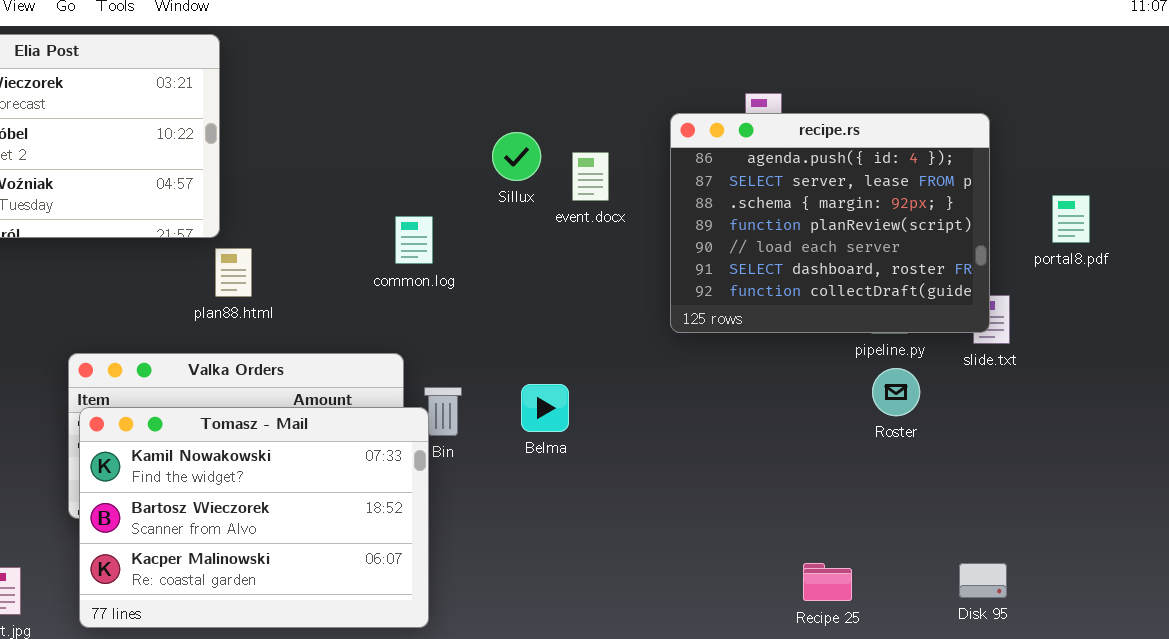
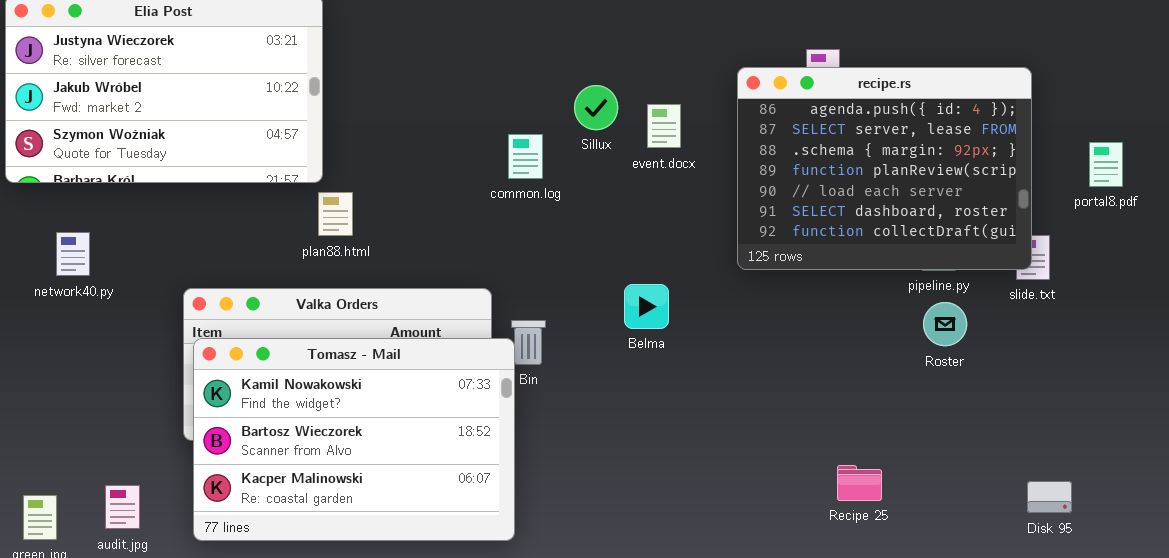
common.log: [395,216,433,264] -> [508,134,543,179], moved
Belma: [521,384,569,432] -> [624,284,669,329], moved
Recipe 25: [803,563,852,601] -> [837,465,882,501], moved
Disk 95: [959,563,1007,598] -> [1027,481,1072,513], moved

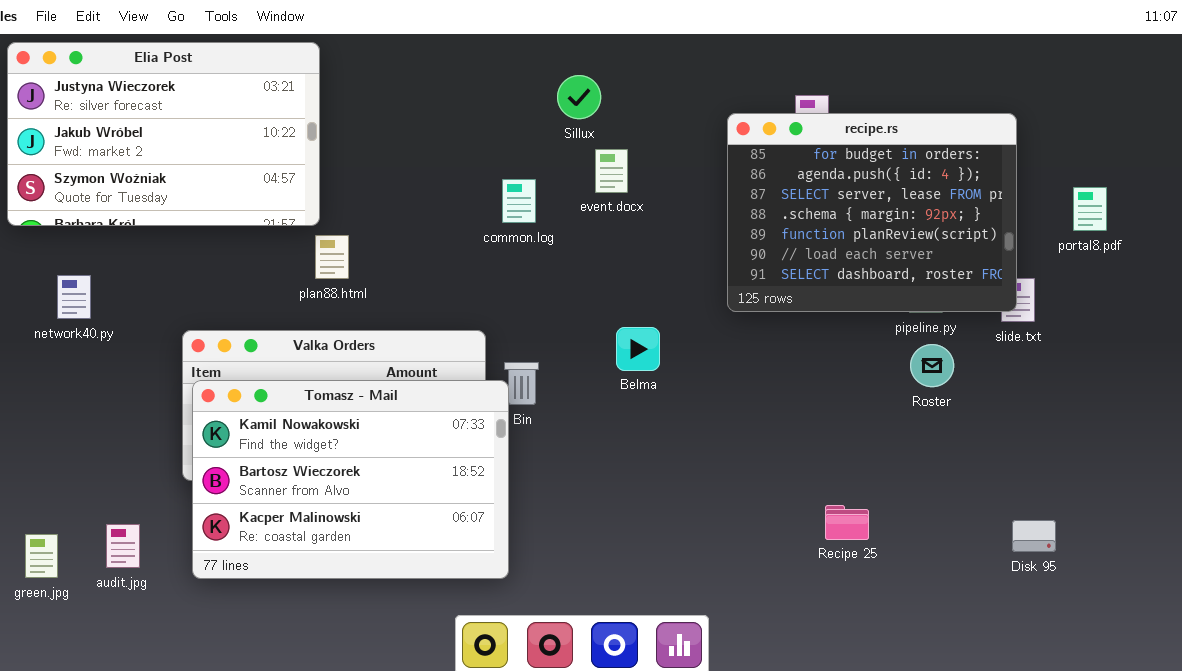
recipe.rs: [737,67,1032,270] -> [727,113,1017,312], scrolled up 1 row
Sillux: [574,85,618,130] -> [557,75,601,119], moved
event.docx: [647,104,681,148] -> [595,149,628,193], moved

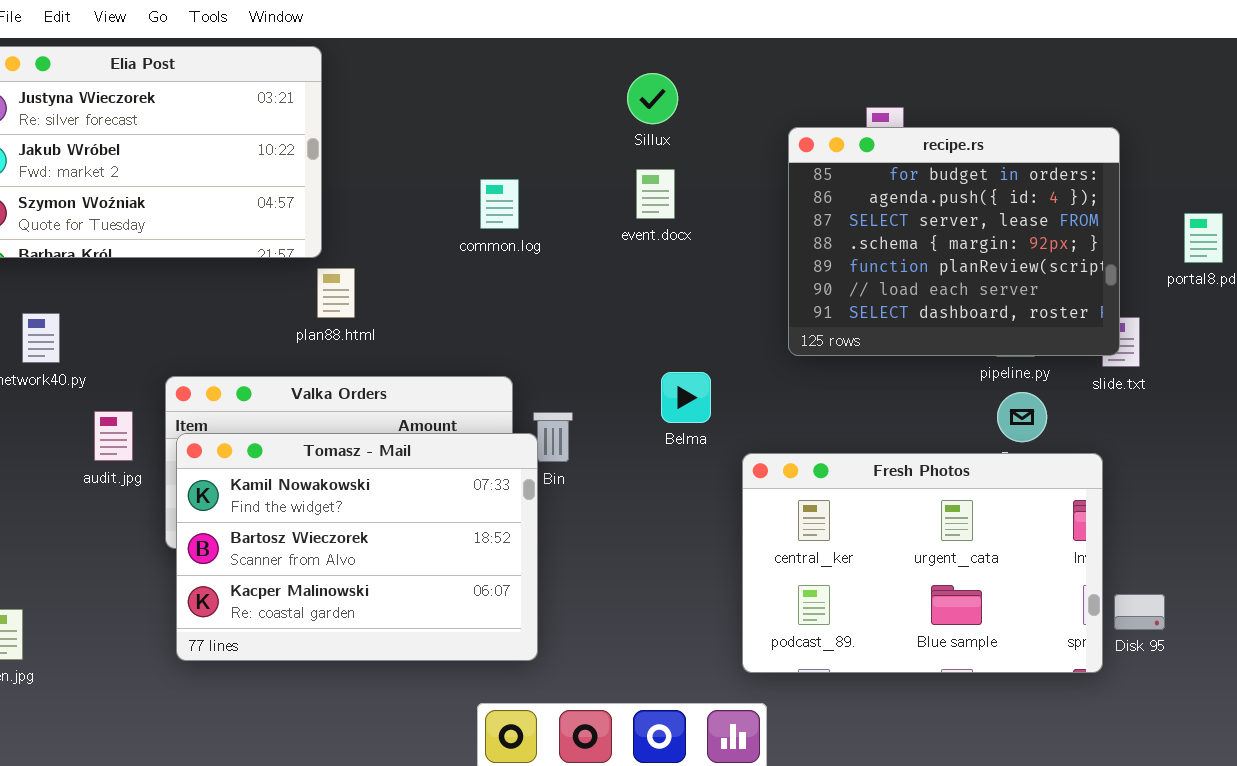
Sillux: [557,75,601,119] -> [627,73,678,124], moved
common.log: [502,179,536,223] -> [480,179,519,229], moved
Fresh Photos: none -> [742,453,1103,673], opened
audit.jpg: [106,524,140,568] -> [94,411,133,461], moved

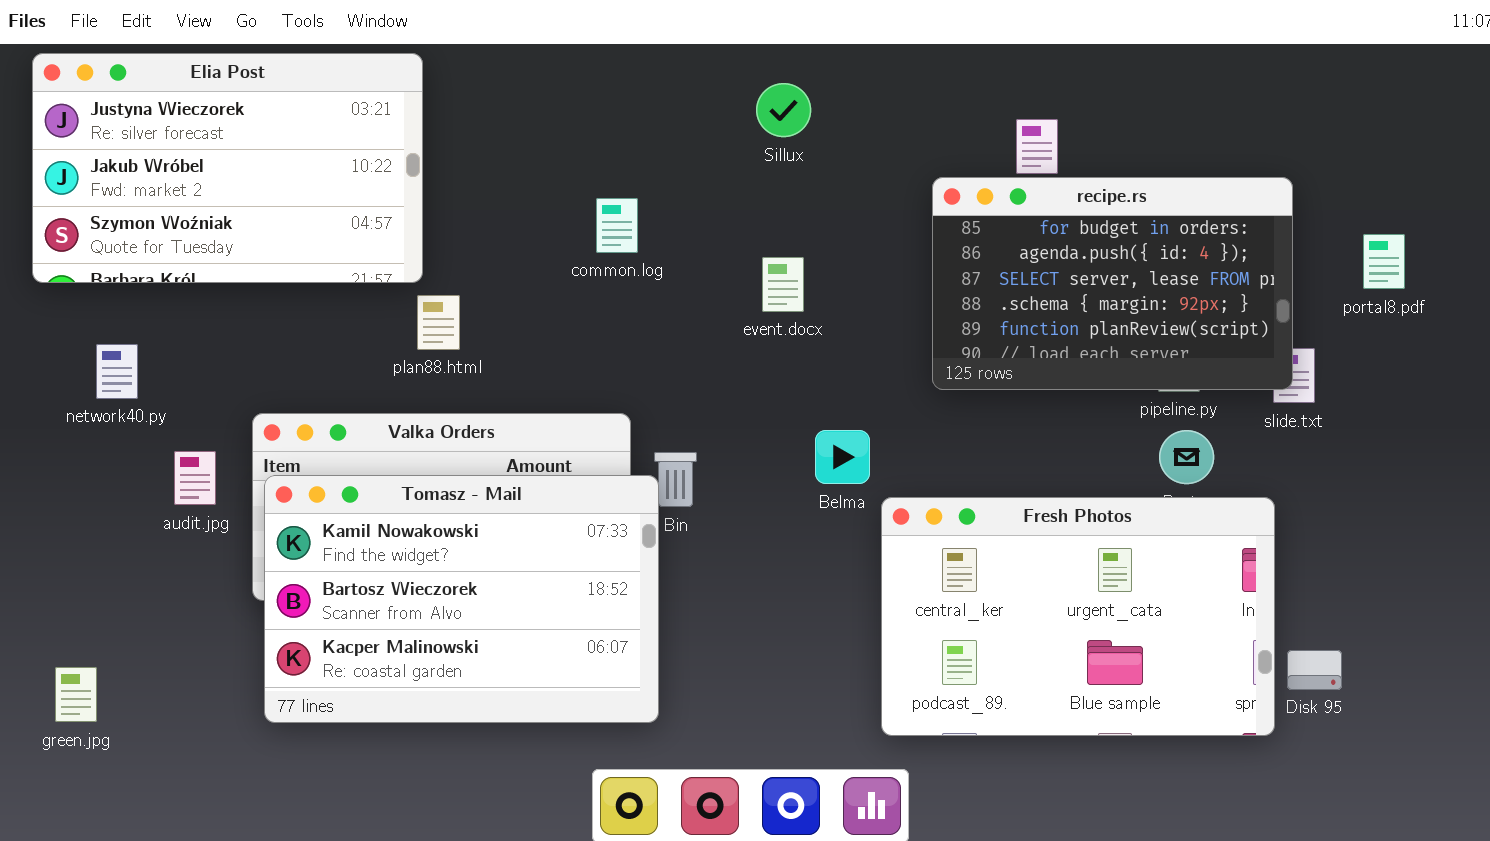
recipe.rs: [788,127,1120,356] -> [932,177,1293,390], resized
event.docx: [636,169,675,219] -> [762,257,804,312], moved
Belma: [661,372,711,423] -> [815,430,870,484], moved

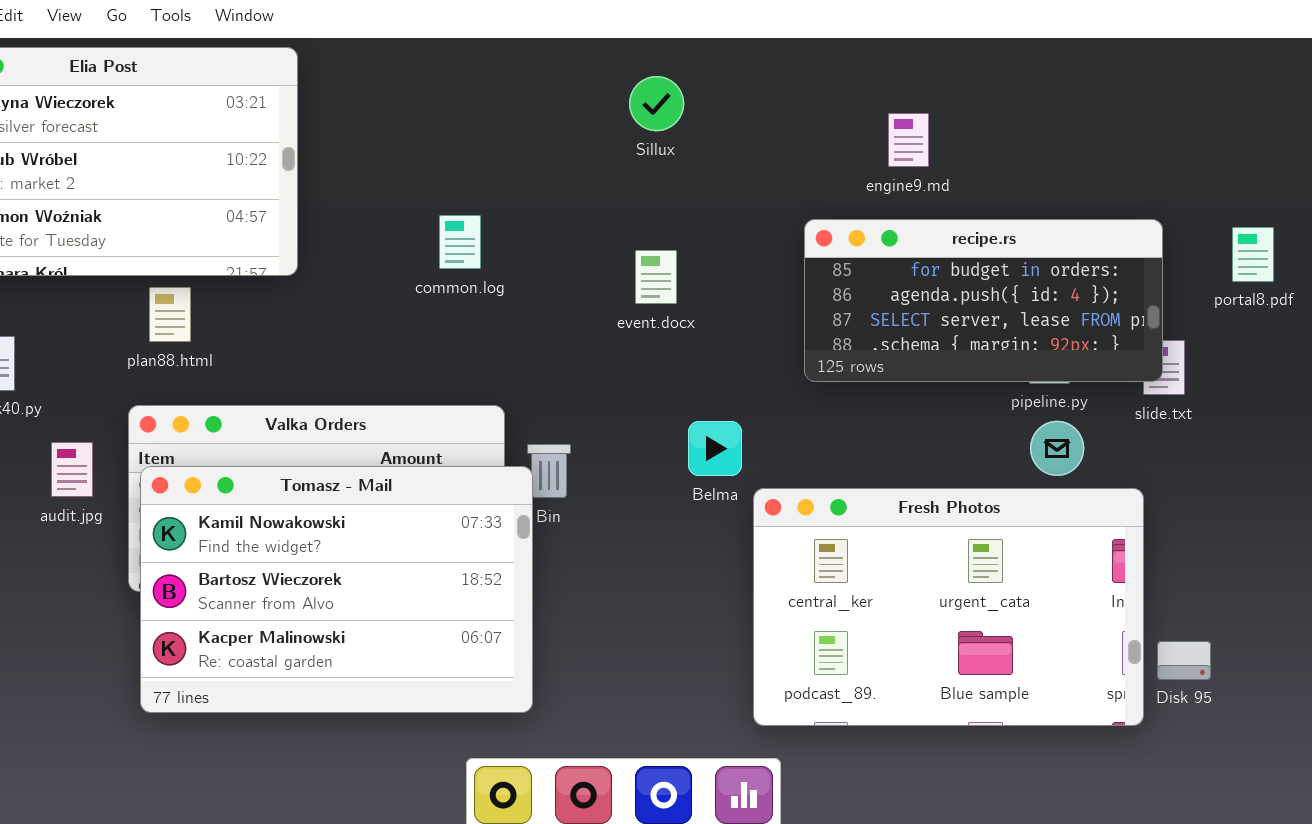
recipe.rs: [932,177,1293,390] -> [804,219,1163,382], resized
common.log: [596,198,638,253] -> [439,215,481,269], moved
plan88.html: [417,295,460,350] -> [149,287,191,342], moved

